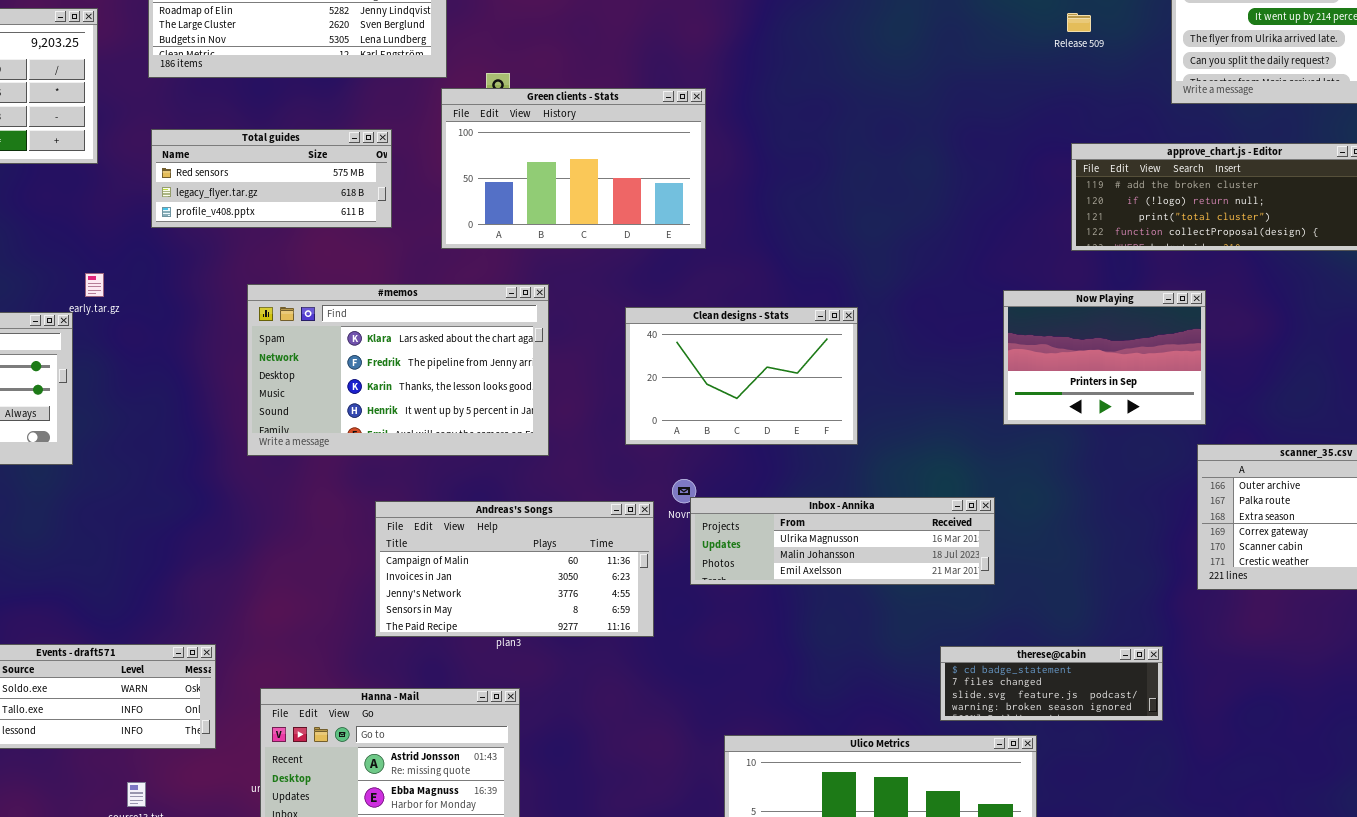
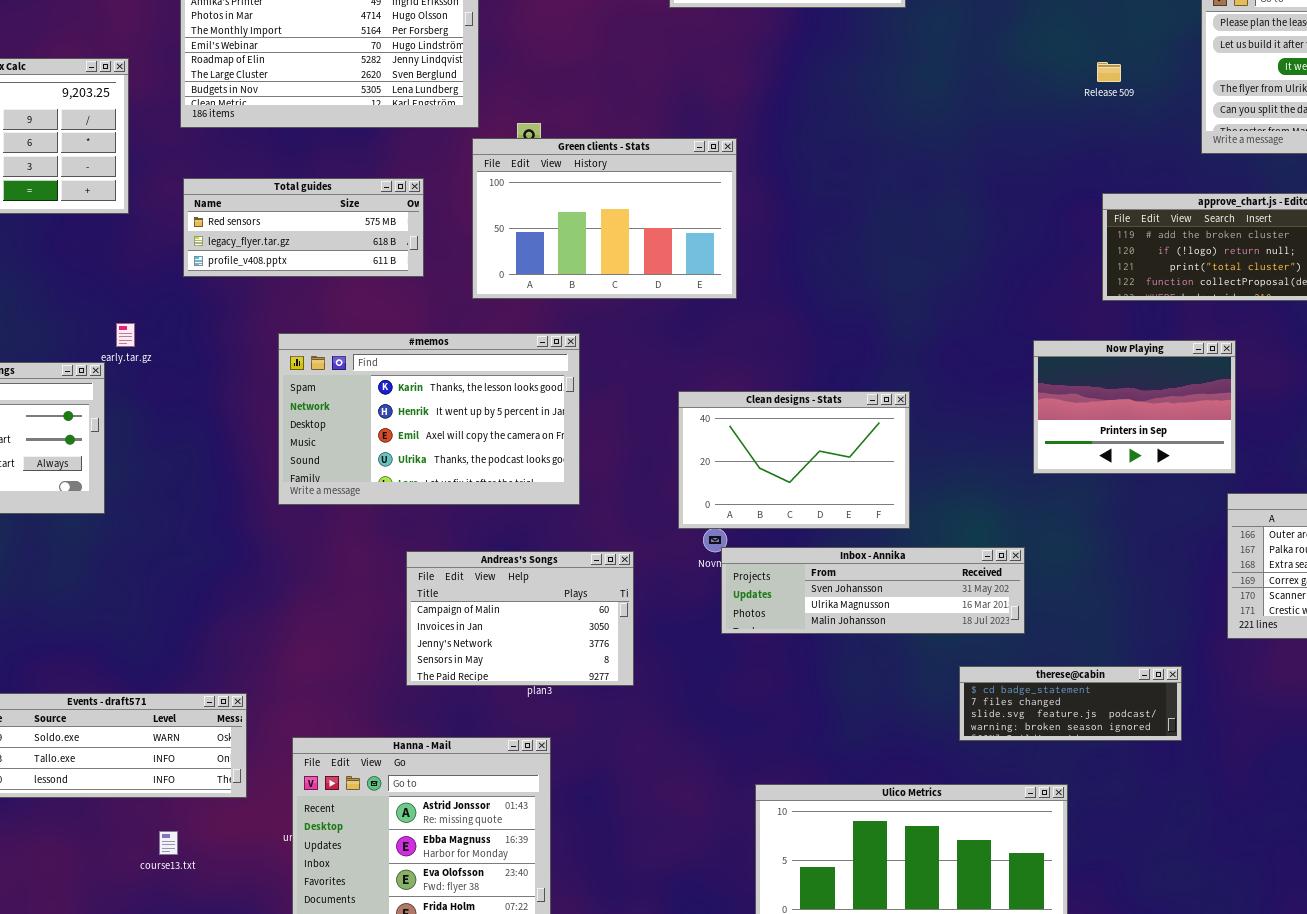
#memos: [247,284,549,456] -> [278,333,580,505], scrolled down 2 rows
Clean designs - Stats: [625,307,858,445] -> [678,391,910,529], moved
Inbox - Annika: [690,497,995,585] -> [721,547,1025,634], scrolled up 1 row
Andreas's Songs: [375,501,654,637] -> [406,551,634,686], resized
therese@cabin: [940,646,1163,721] -> [959,666,1182,741], moved

